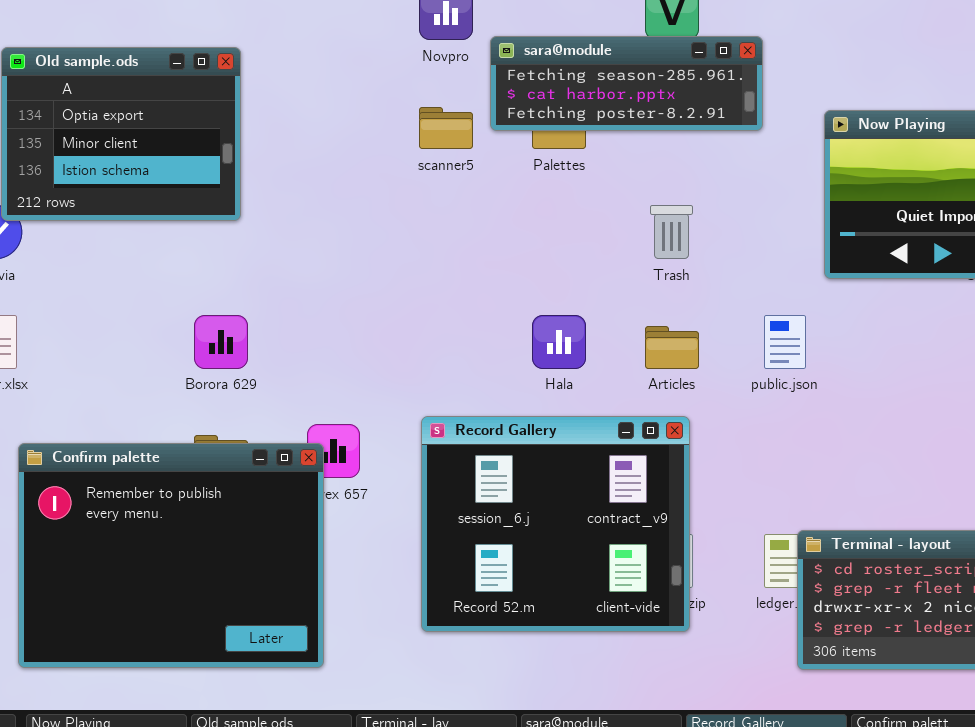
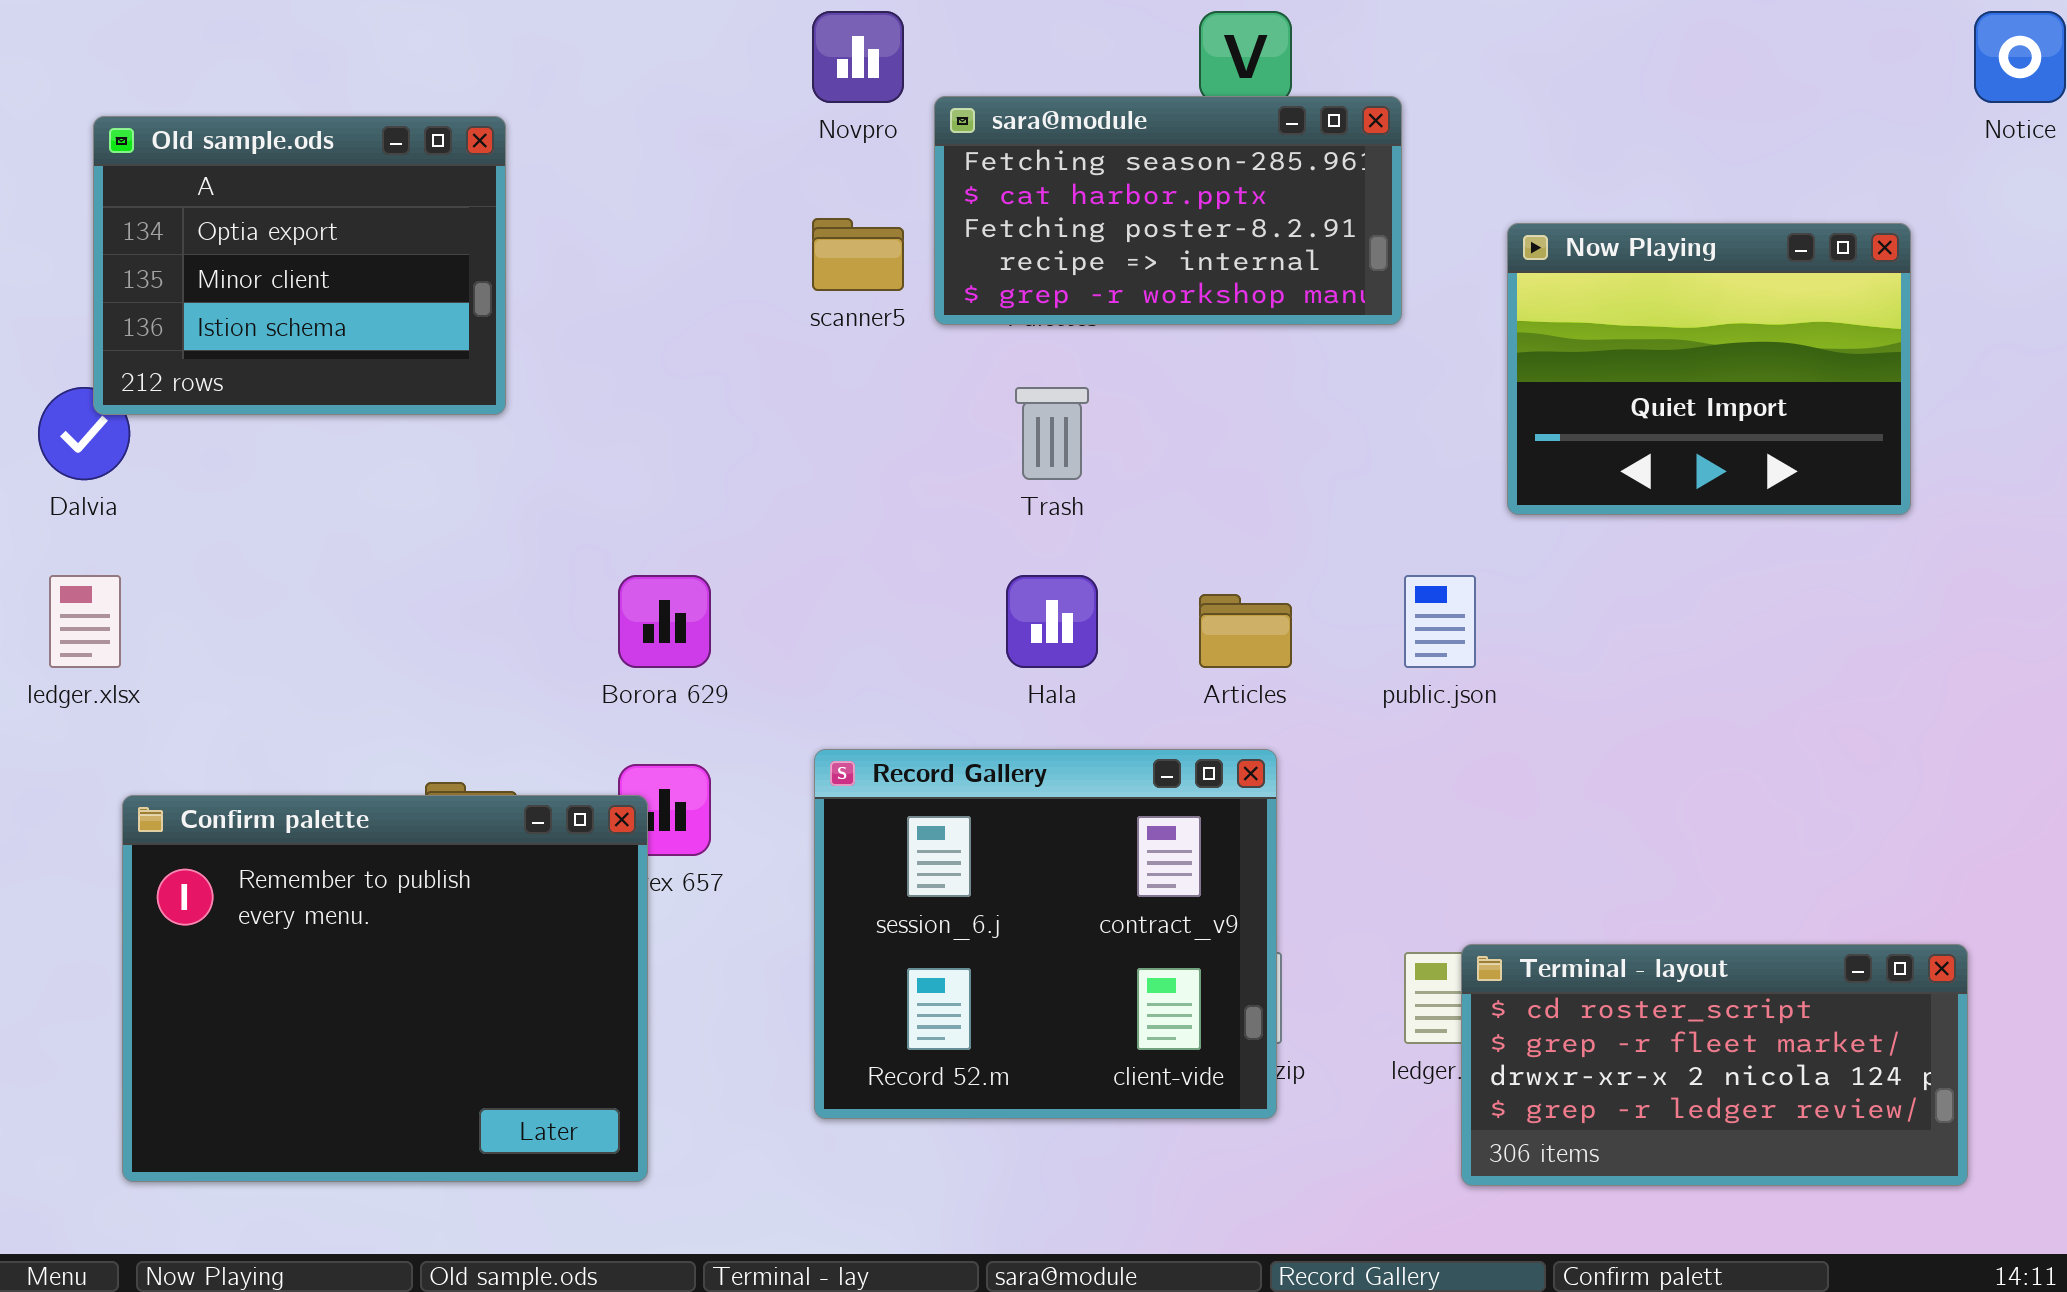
sara@module: [490,36,763,131] -> [934,96,1402,325], resized
Trash: [650,205,693,259] -> [1015,387,1089,480], moved
Borora 629: [194,315,248,369] -> [618,575,711,668], moved

